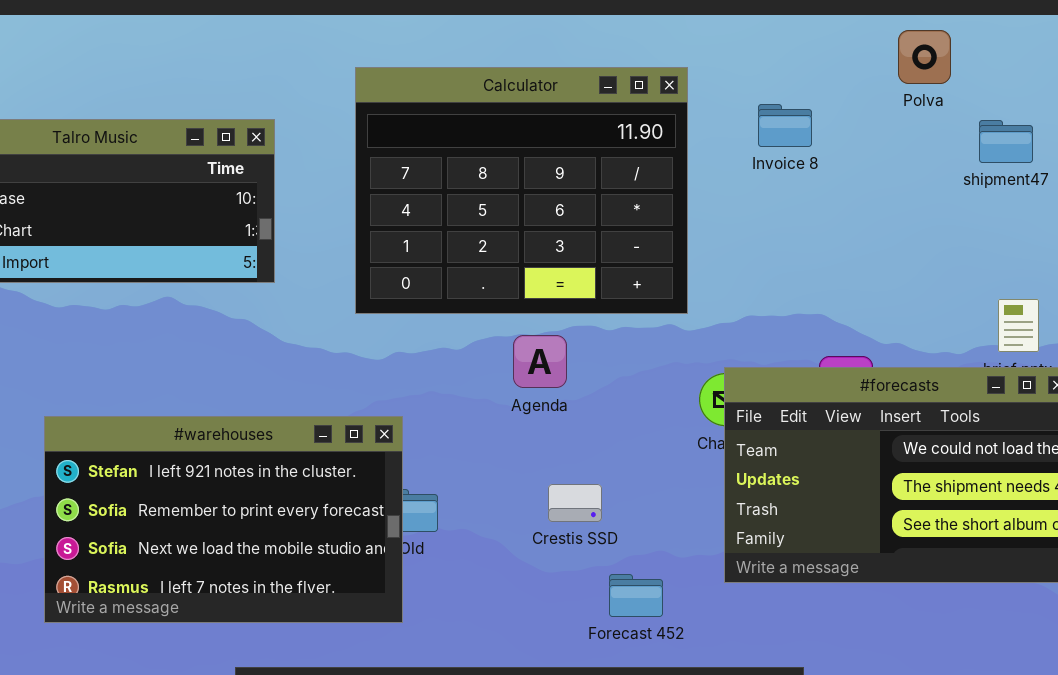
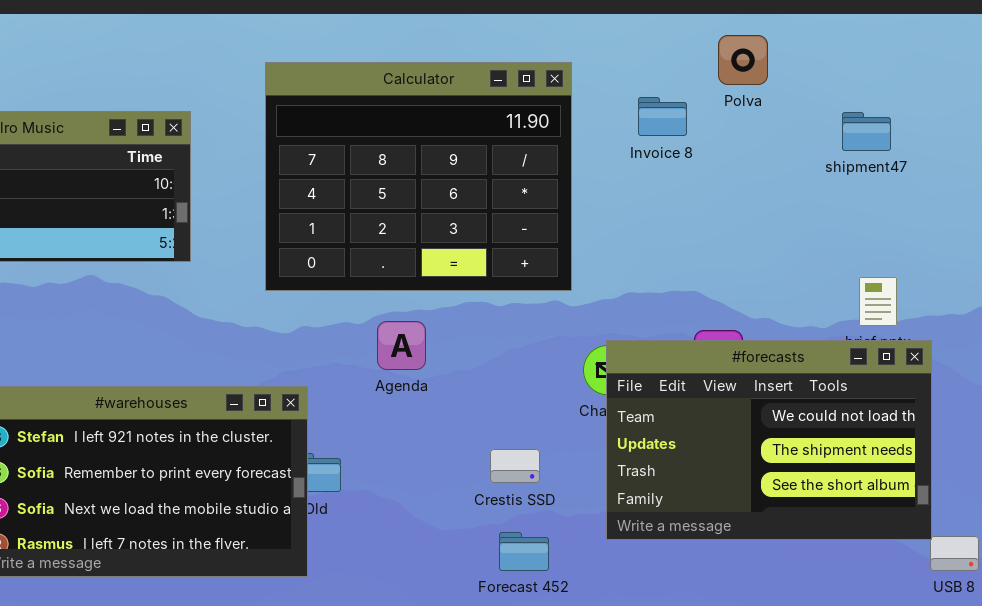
Polva: [898,30,951,84] -> [718,35,768,85], moved
Agenda: [513,335,567,388] -> [377,321,426,370], moved
Crestis SSD: [548,484,602,522] -> [490,449,540,483], moved

